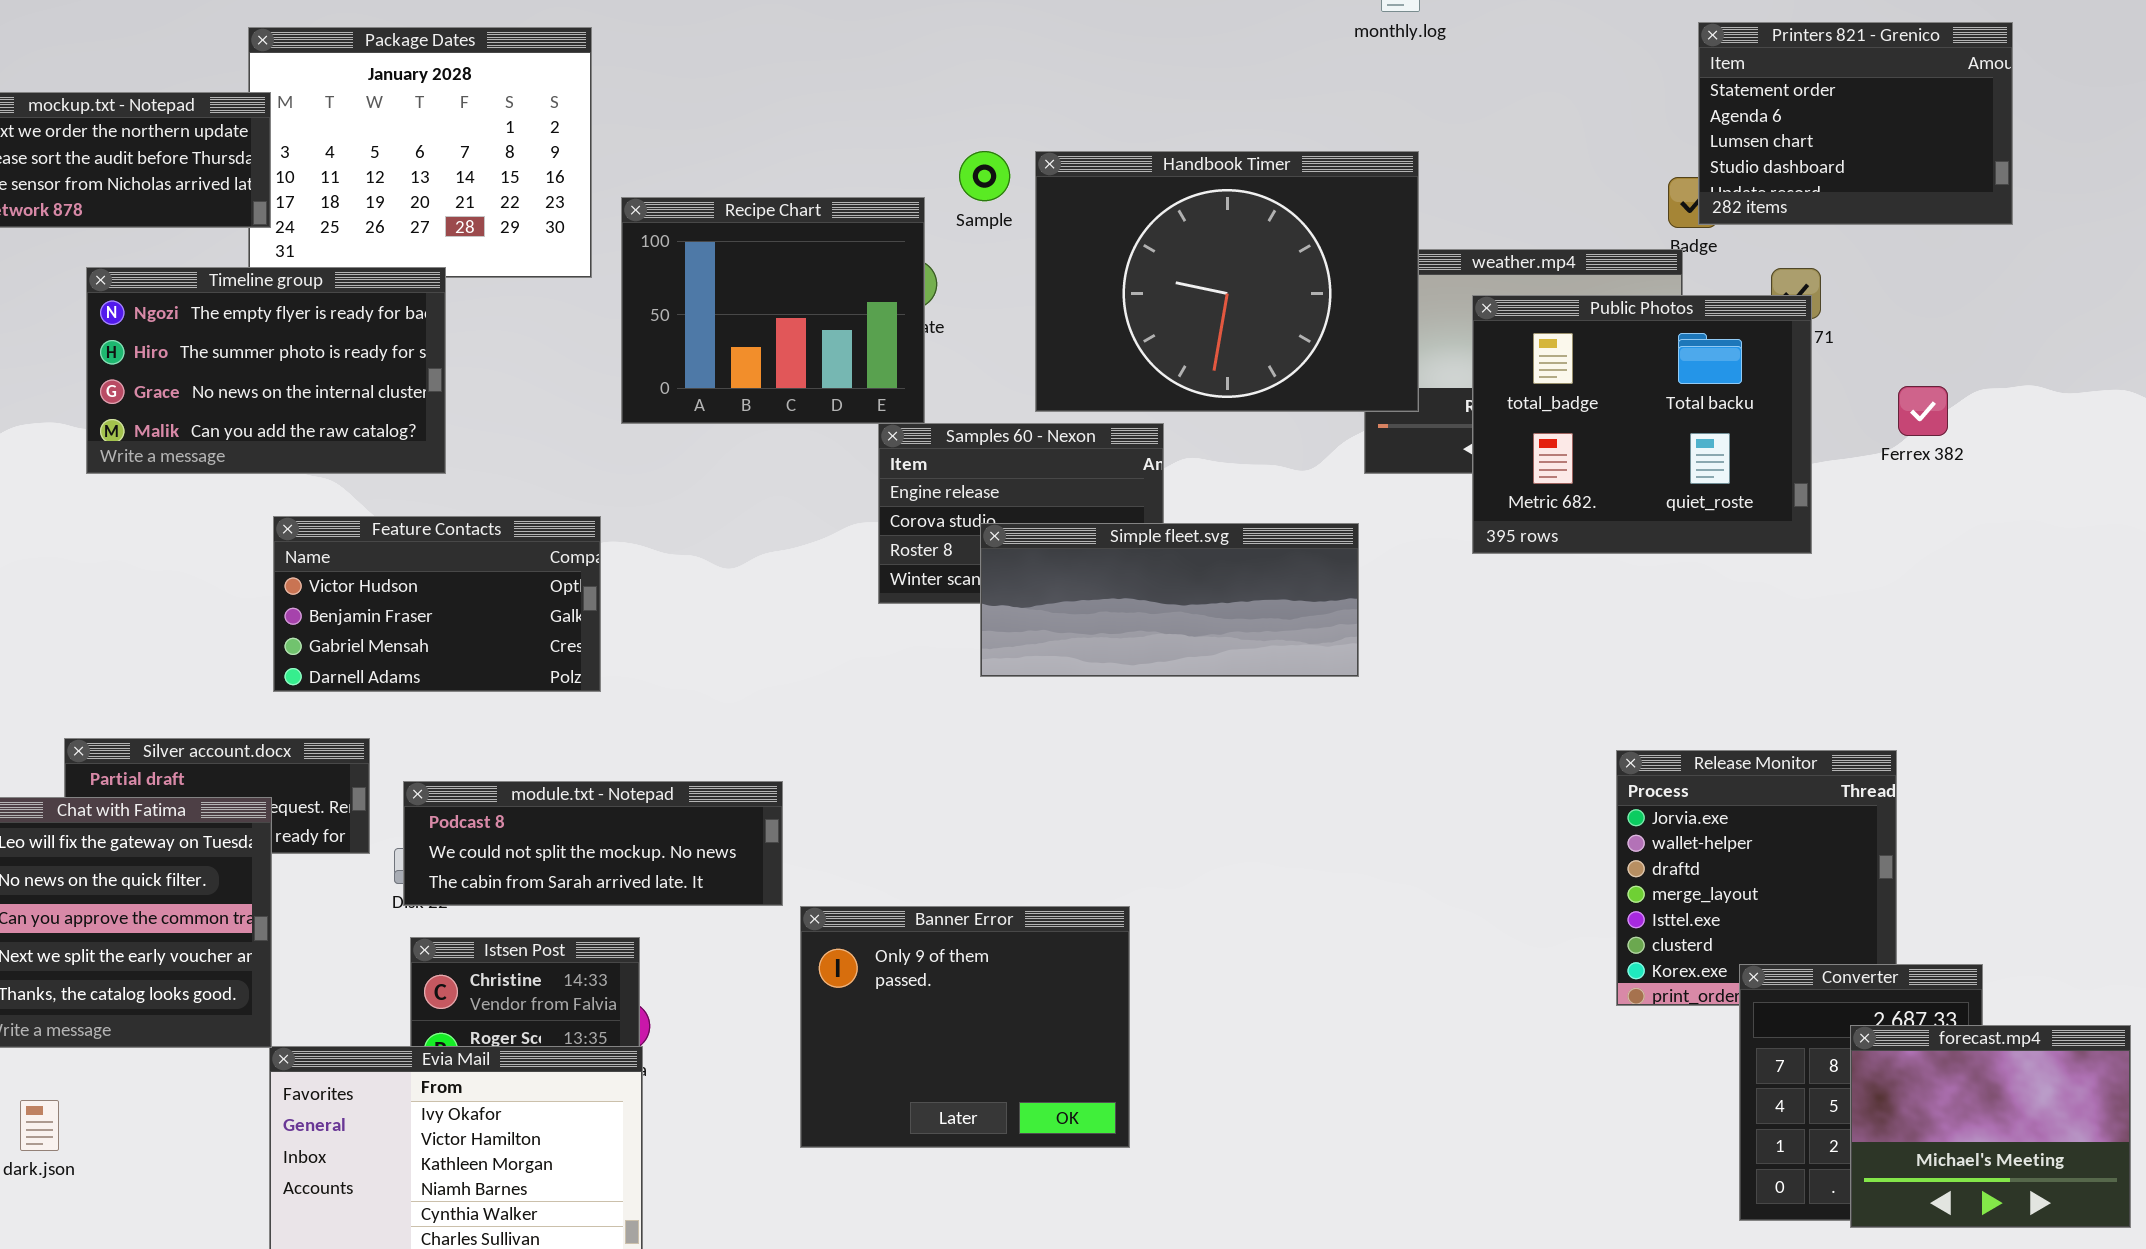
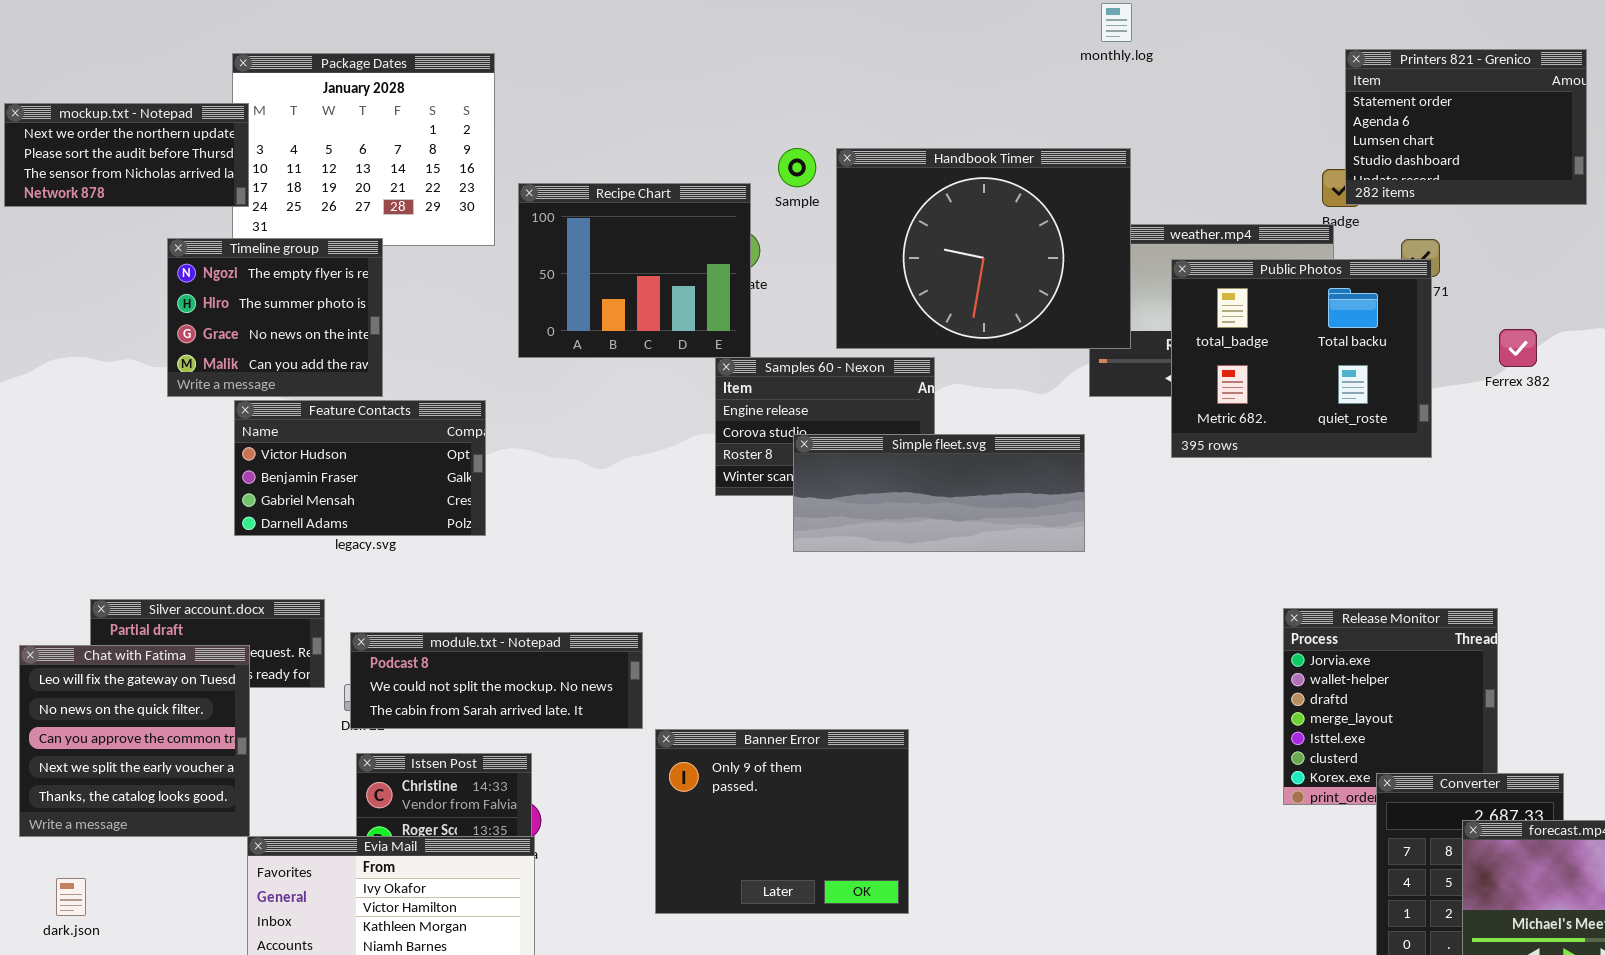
Timeline group: [86,267,446,474] -> [167,238,383,397], resized
Feature Contacts: [273,516,601,692] -> [234,400,486,536], moved

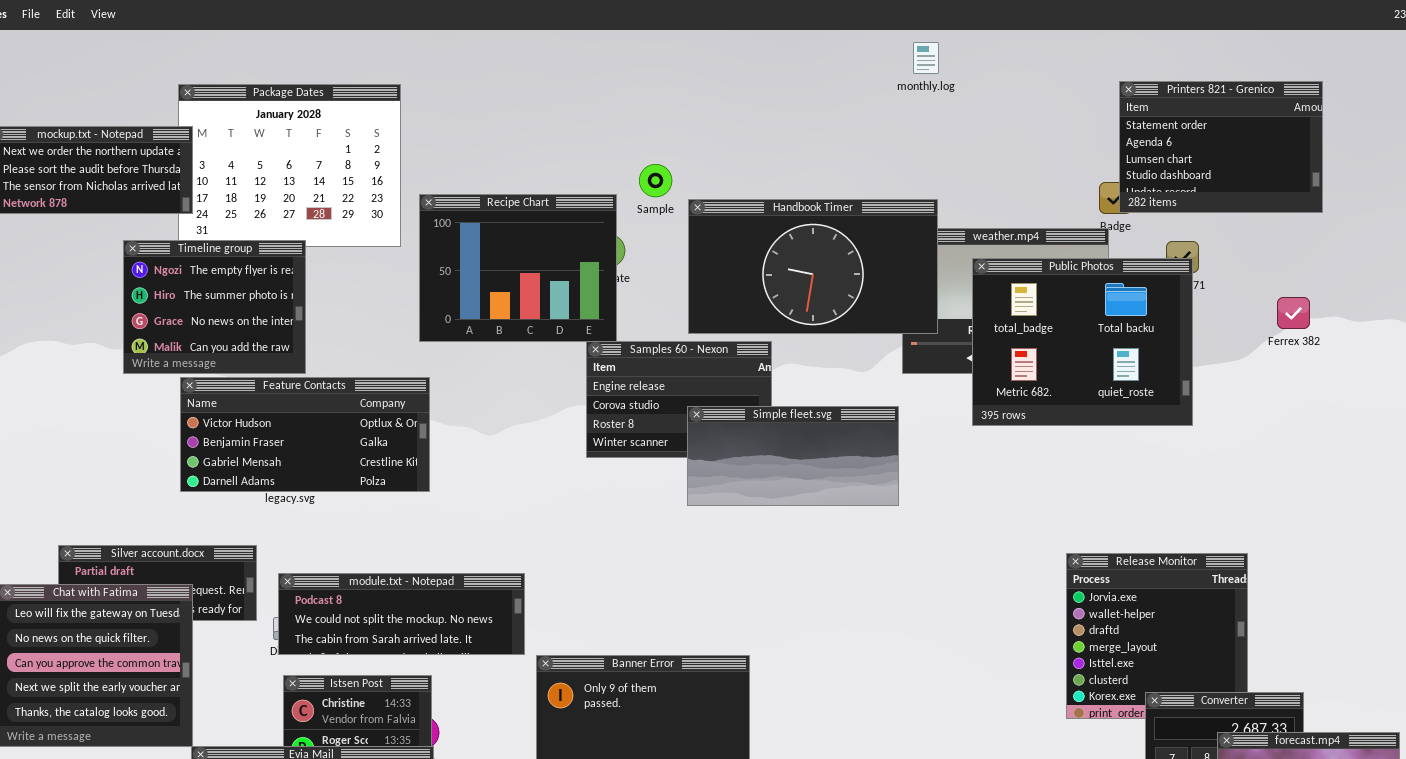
Handbook Timer: [836,148,1131,349] -> [688,199,938,334], resized
Ferrex 382: [1499,329,1537,367] -> [1277,297,1310,329], moved
Feature Contacts: [234,400,486,536] -> [180,377,430,492], resized
Simple fleet.svg: [793,434,1085,552] -> [687,406,899,506], resized

